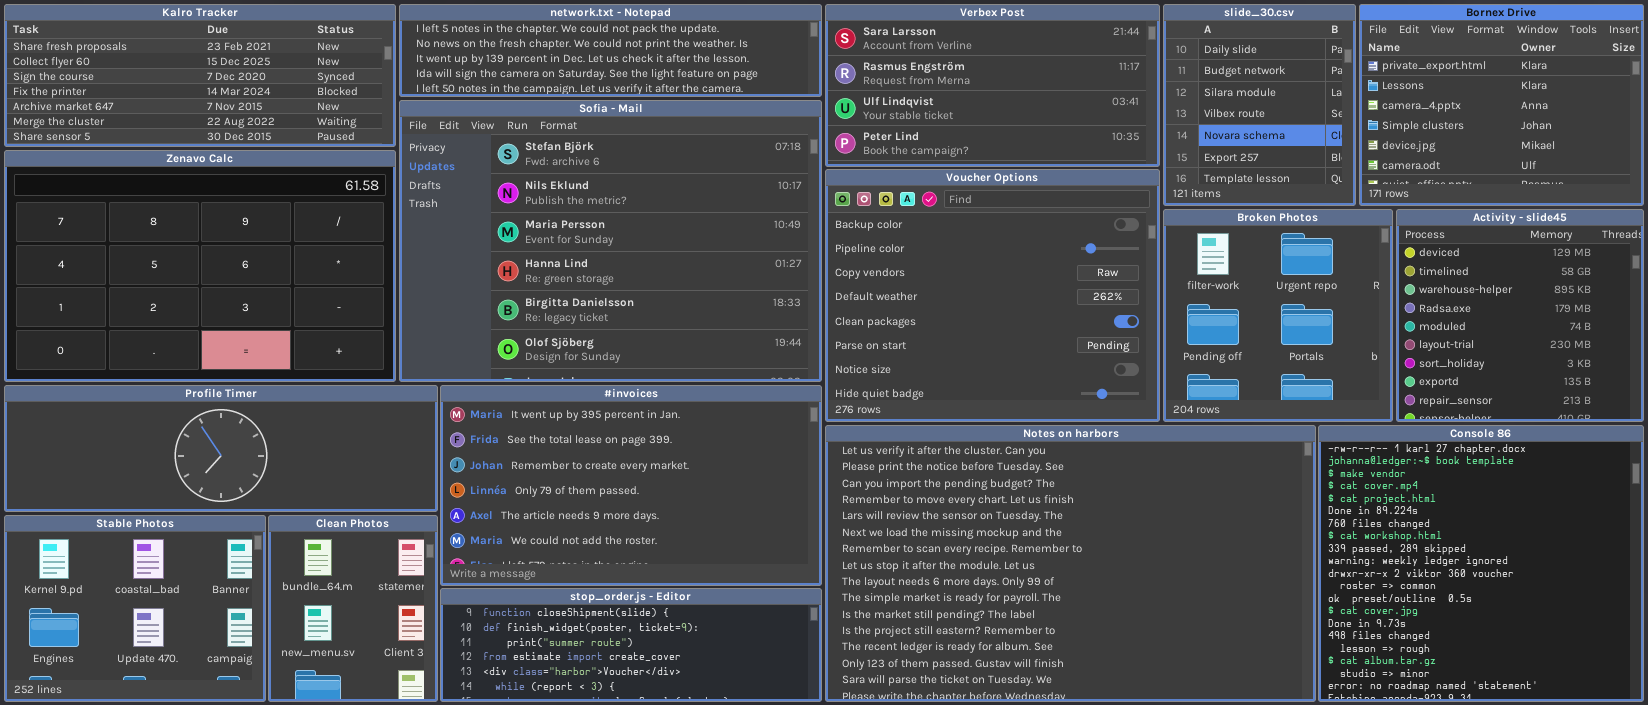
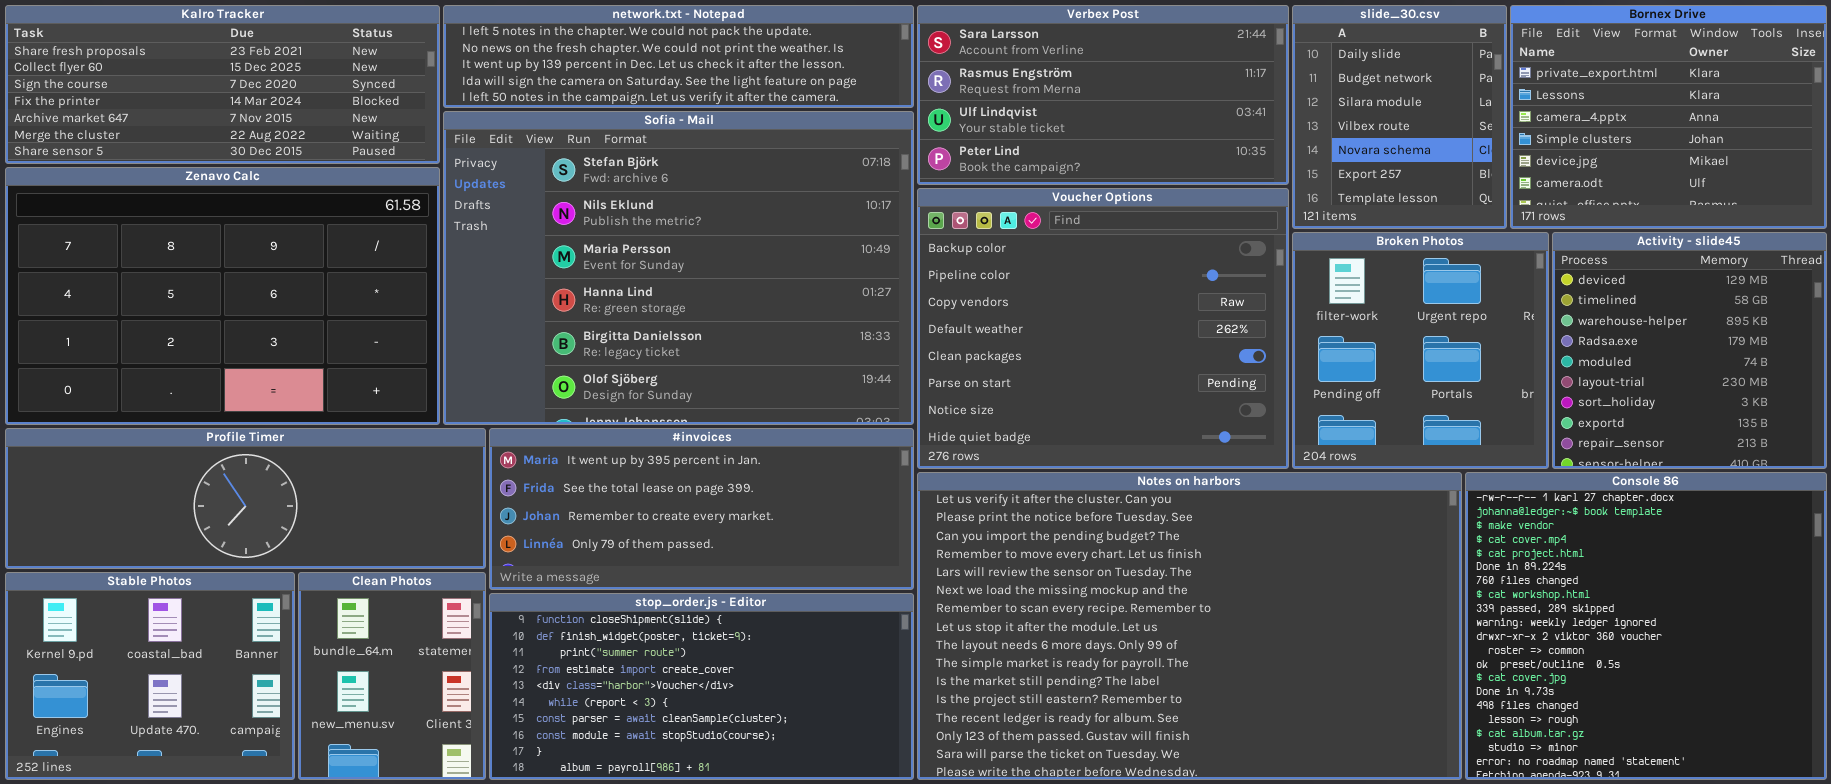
#invoices: [440,385,822,586] -> [489,428,914,590], resized
stop_order.js - Editor: [440,588,822,702] -> [489,593,914,780], resized

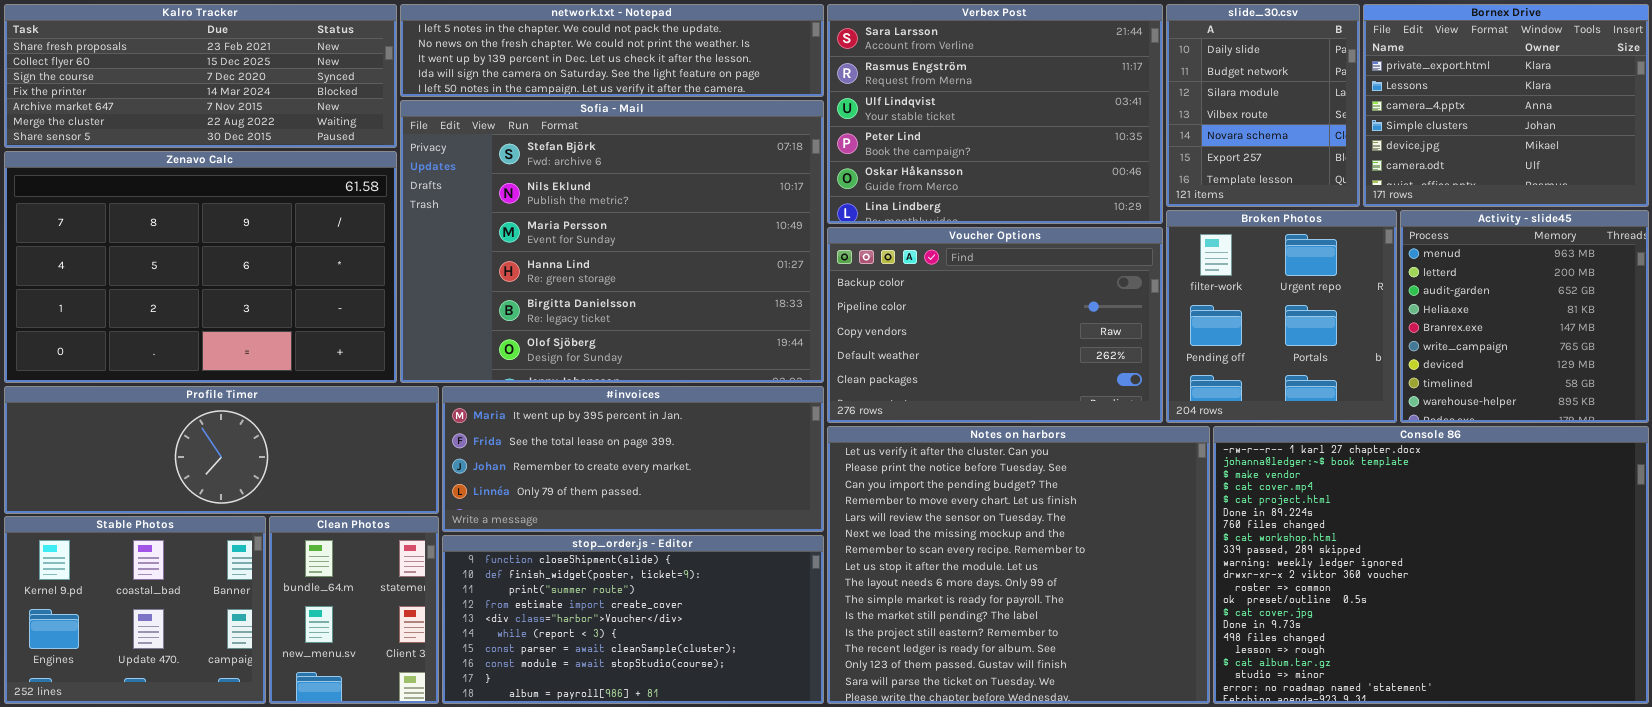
Verbex Post: [917,5,1289,185] -> [827,4,1163,224], resized
Voucher Options: [917,188,1289,469] -> [827,227,1163,423], resized
Activity - slide45: [1552,232,1827,469] -> [1400,210,1649,423], scrolled up 6 rows
Notes on harbors: [917,472,1462,780] -> [827,426,1210,704], resized
Console 86: [1465,472,1827,780] -> [1213,426,1649,704], resized

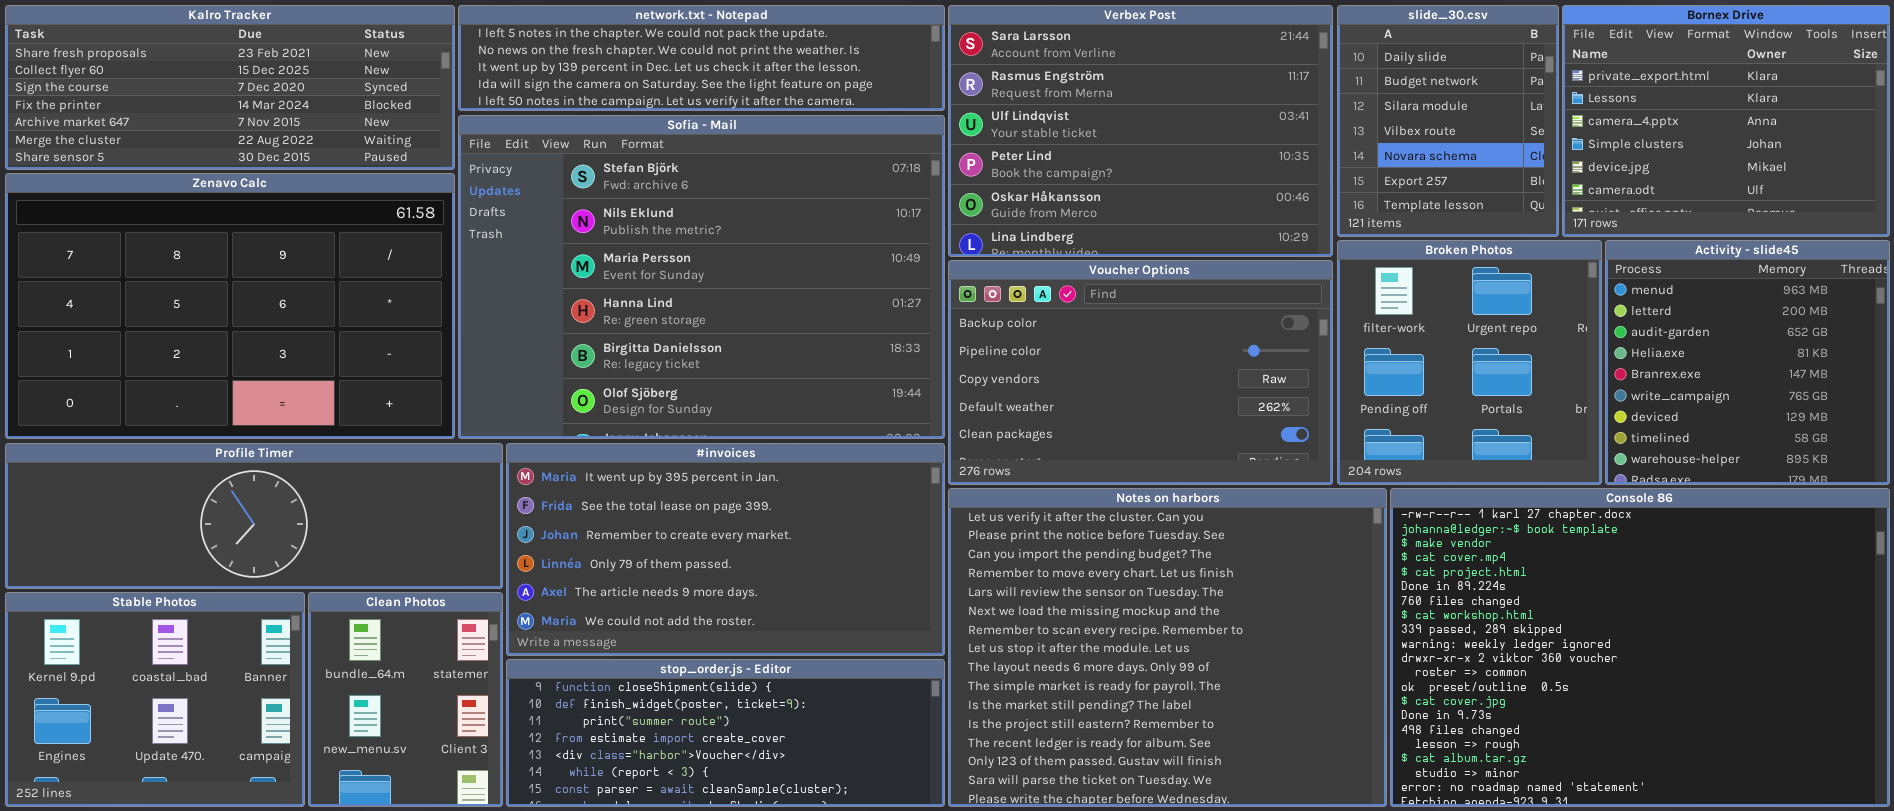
#invoices: [442,386,824,532] -> [506,443,945,656], resized
stop_order.js - Editor: [442,535,824,704] -> [506,659,945,807], resized

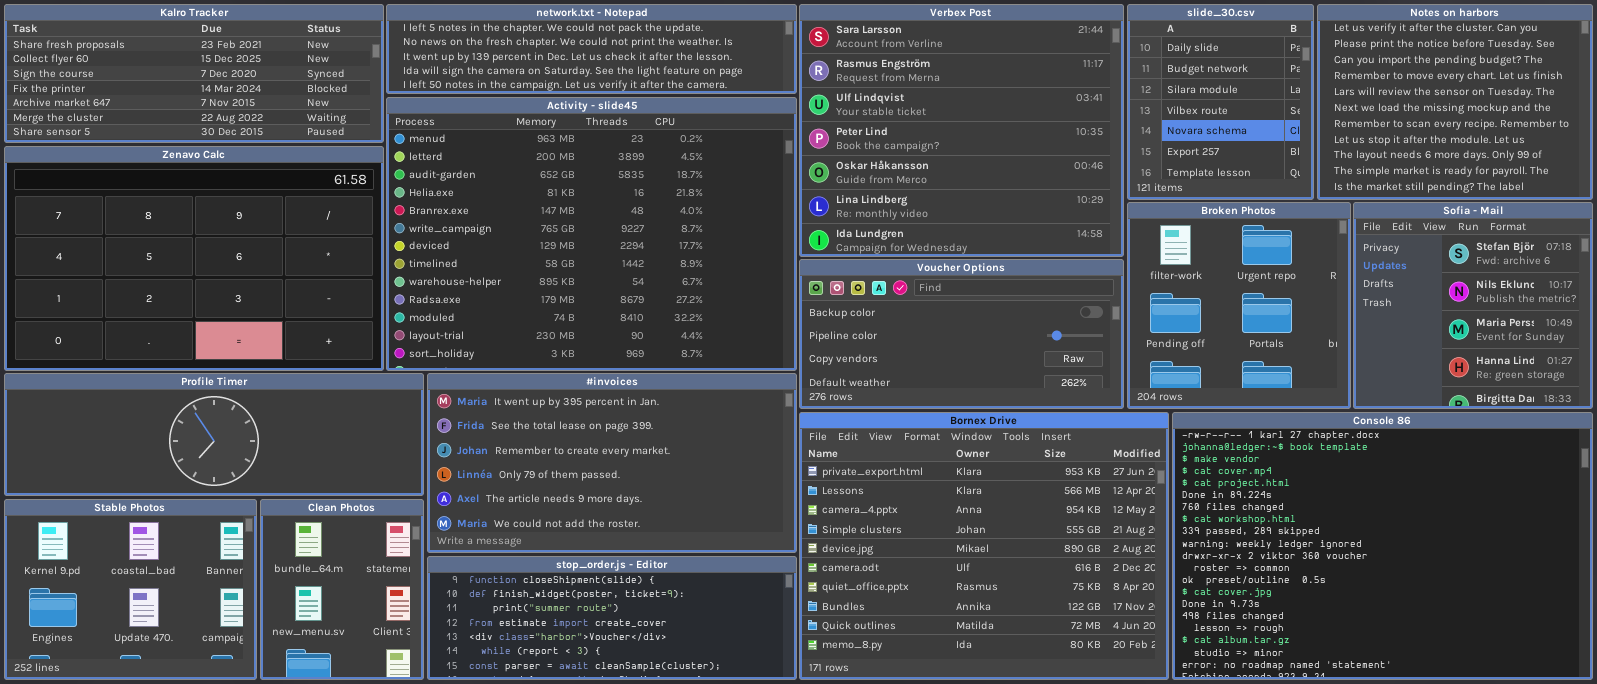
Verbex Post: [948,5,1333,257] -> [799,4,1124,257], resized
Bornex Drive: [1562,5,1890,237] -> [799,412,1169,680], moved, resized
Sofia - Mail: [458,115,945,439] -> [1353,202,1593,409], moved, resized
Activity - slide45: [1605,240,1890,485] -> [386,97,797,371], moved, resized
Voucher Options: [948,260,1333,485] -> [799,259,1124,409], resized
Notes on harbors: [948,488,1387,807] -> [1317,4,1593,200], moved, resized

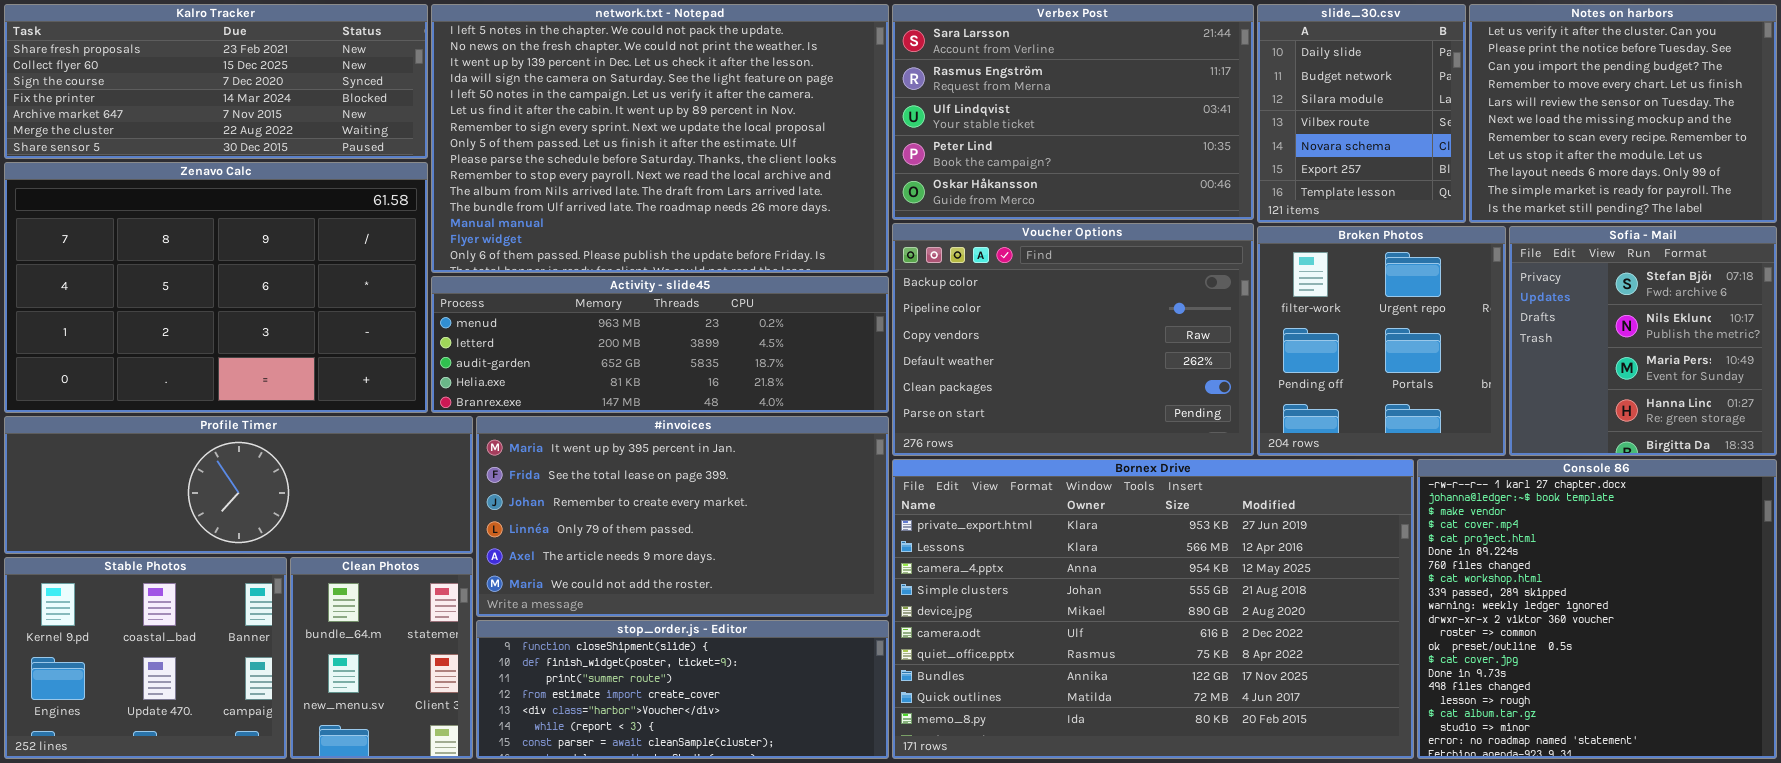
network.txt - Notepad: [386,4,797,94] -> [431,4,889,273], resized
Verbex Post: [799,4,1124,257] -> [892,4,1254,220], resized
Activity - slide45: [386,97,797,371] -> [431,276,889,413], resized
Voucher Options: [799,259,1124,409] -> [892,223,1254,456], resized
Bornex Drive: [799,412,1169,680] -> [892,459,1414,759], resized
Console 86: [1172,412,1593,680] -> [1417,459,1777,759], resized

